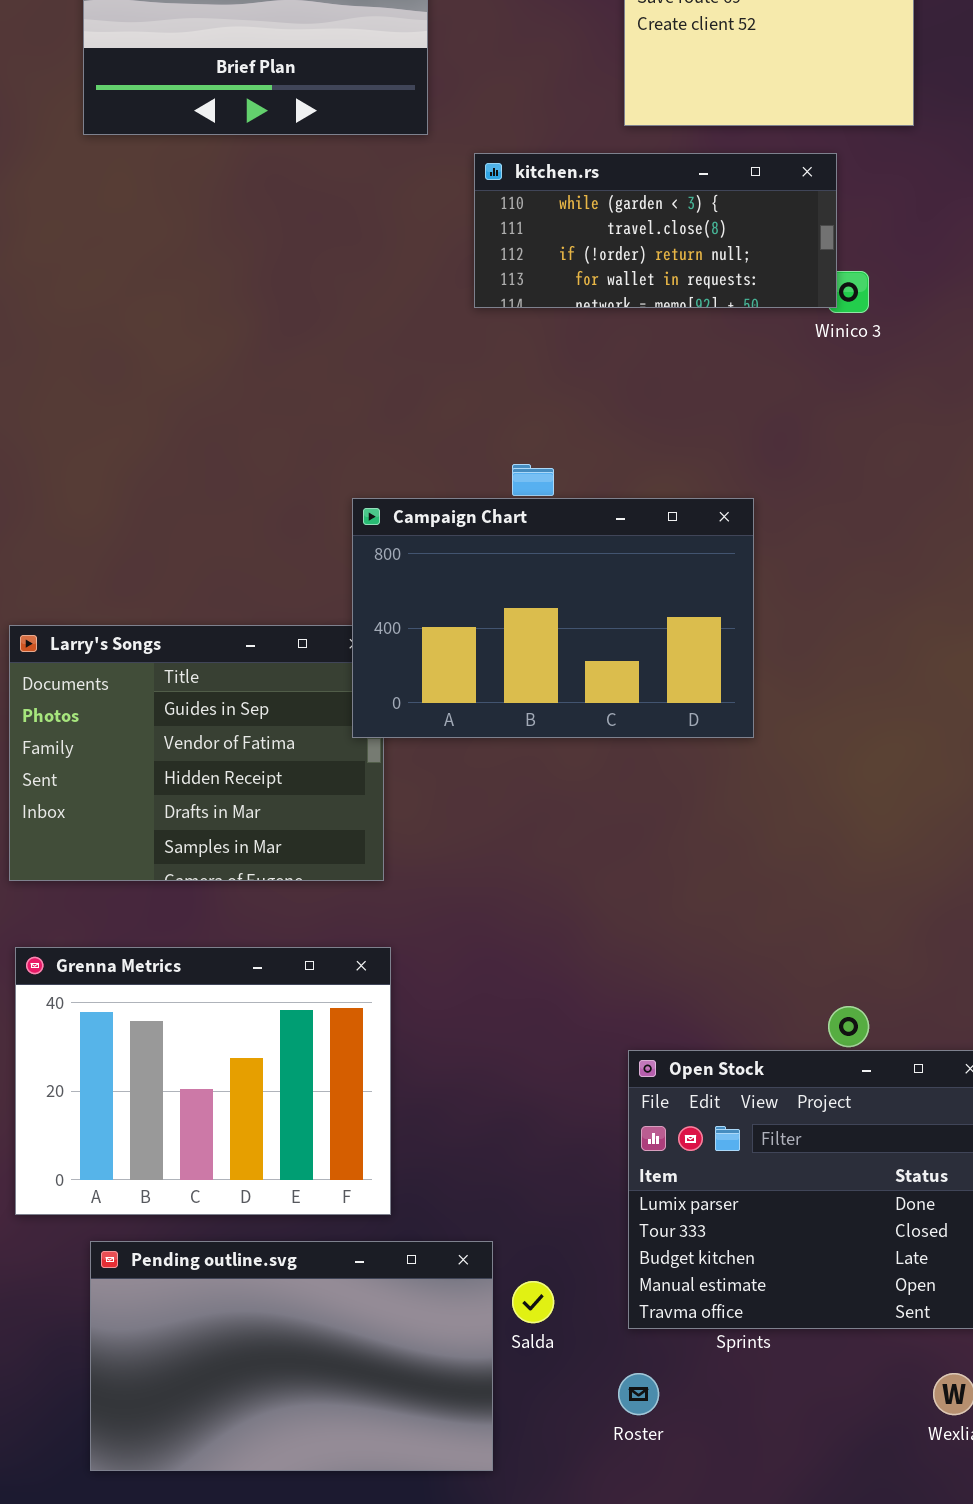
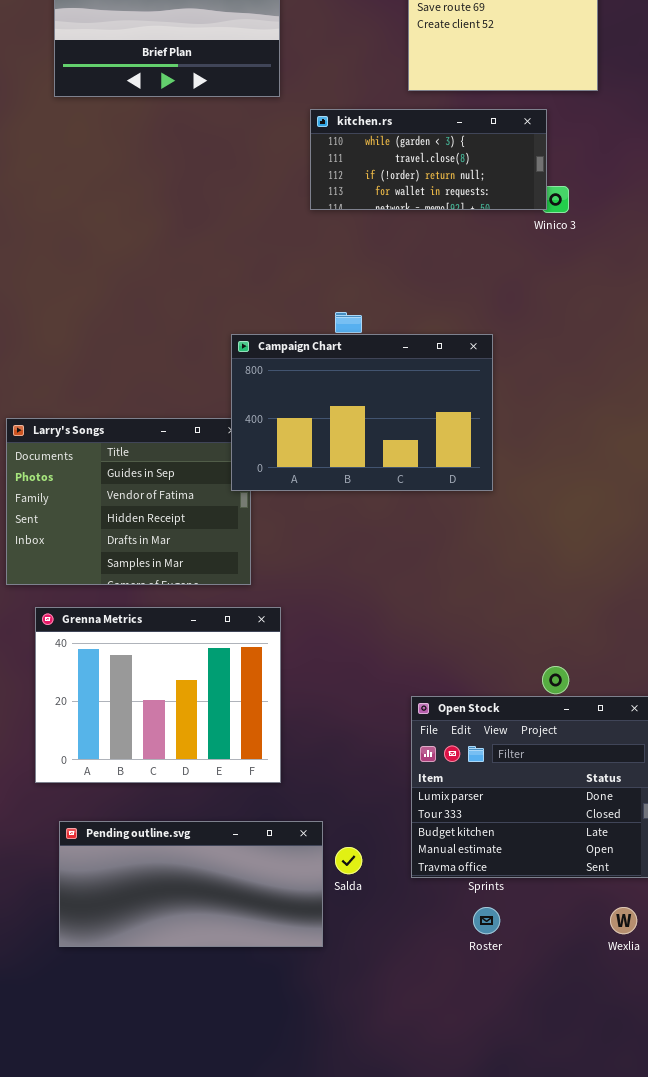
Grenna Metrics: [15,947,391,1215] -> [35,607,281,783], moved
Pending outline.svg: [90,1241,493,1471] -> [59,821,323,947], resized
Roster: [618,1373,659,1415] -> [473,907,500,934], moved

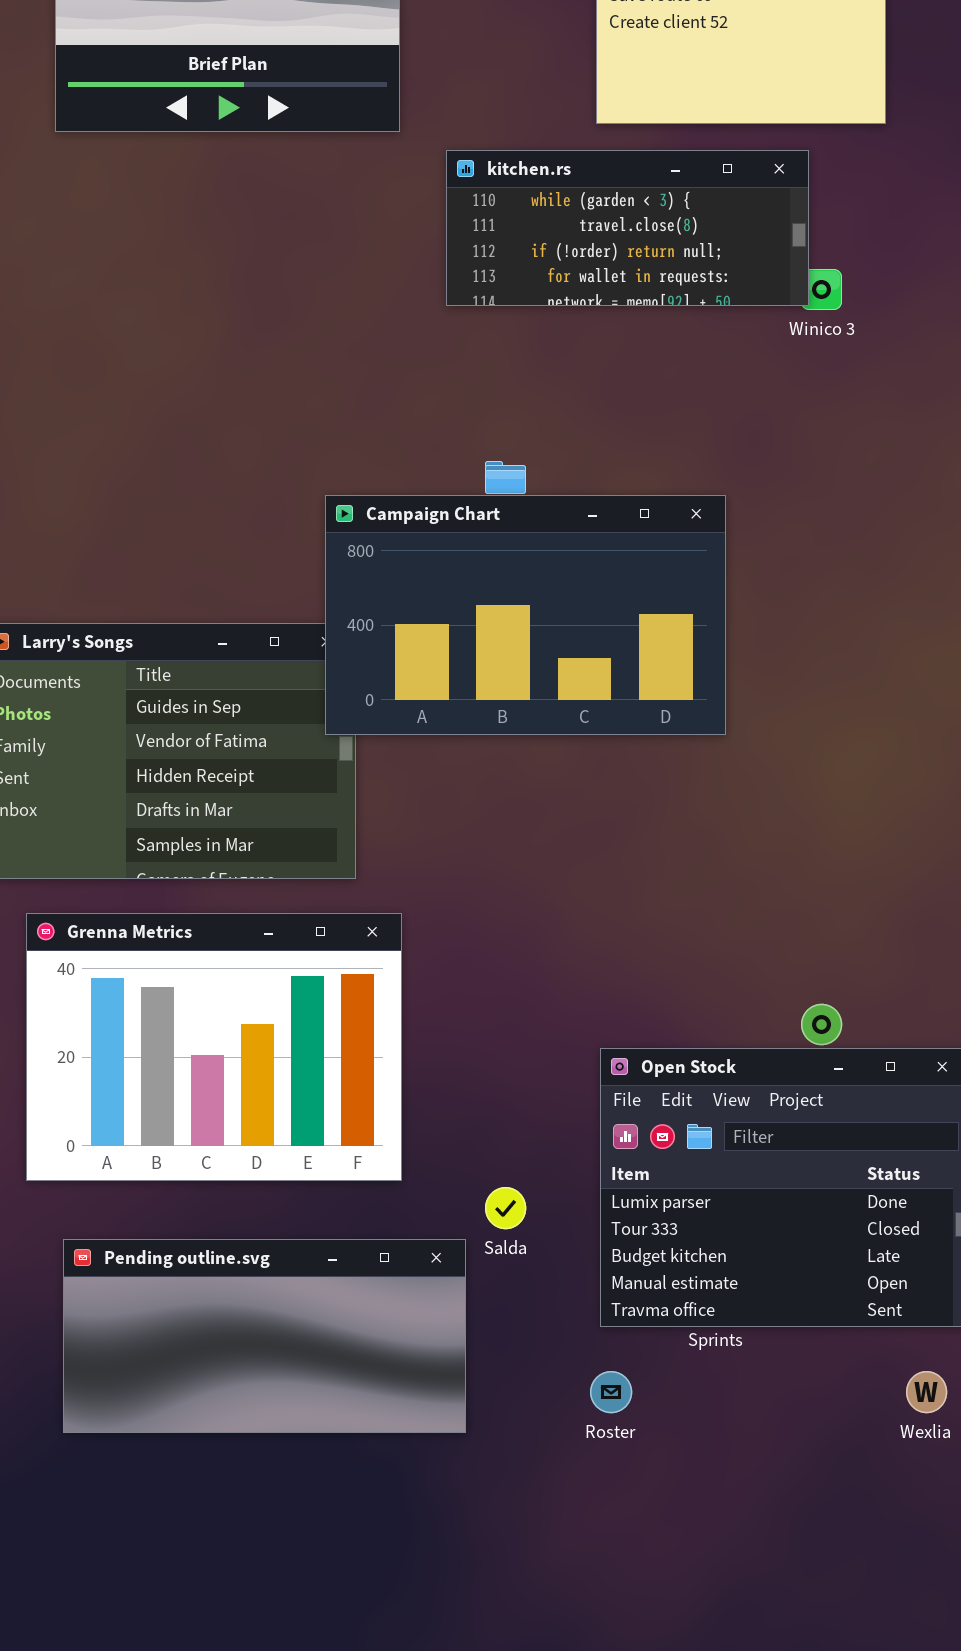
Salda: [335,847,362,874] -> [485,1187,526,1229], moved
Roster: [473,907,500,934] -> [590,1371,632,1413], moved

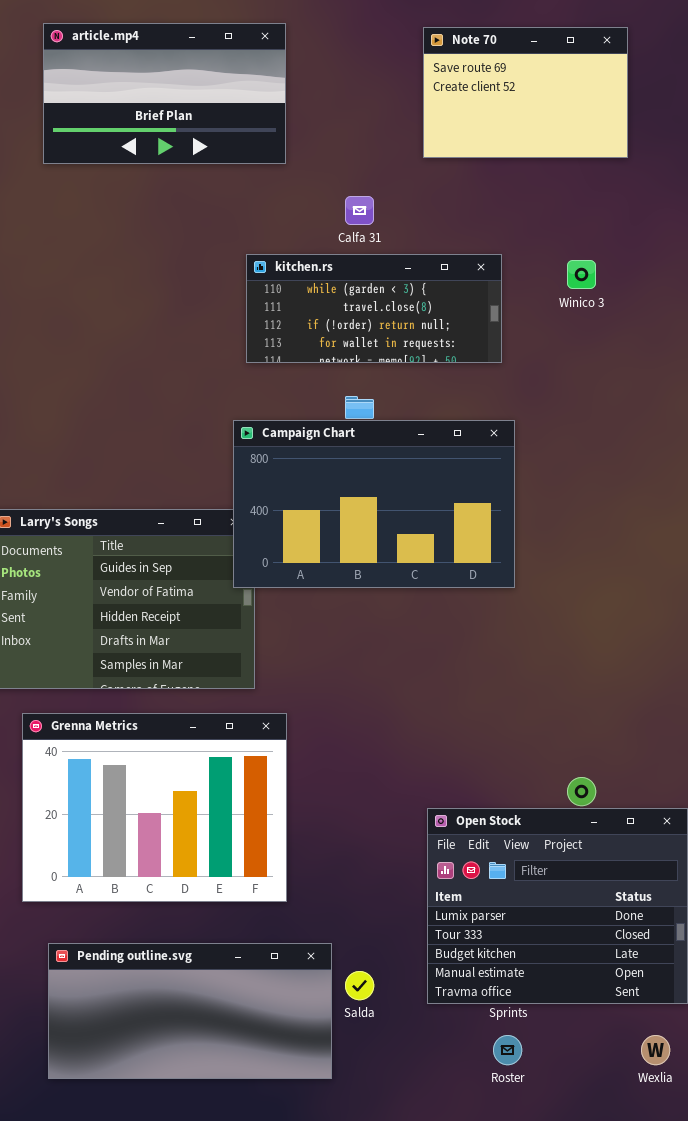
kitchen.rs: [446,150,809,306] -> [246,254,502,363], moved
Salda: [485,1187,526,1229] -> [345,971,374,1000], moved
Roster: [590,1371,632,1413] -> [493,1035,522,1065], moved

